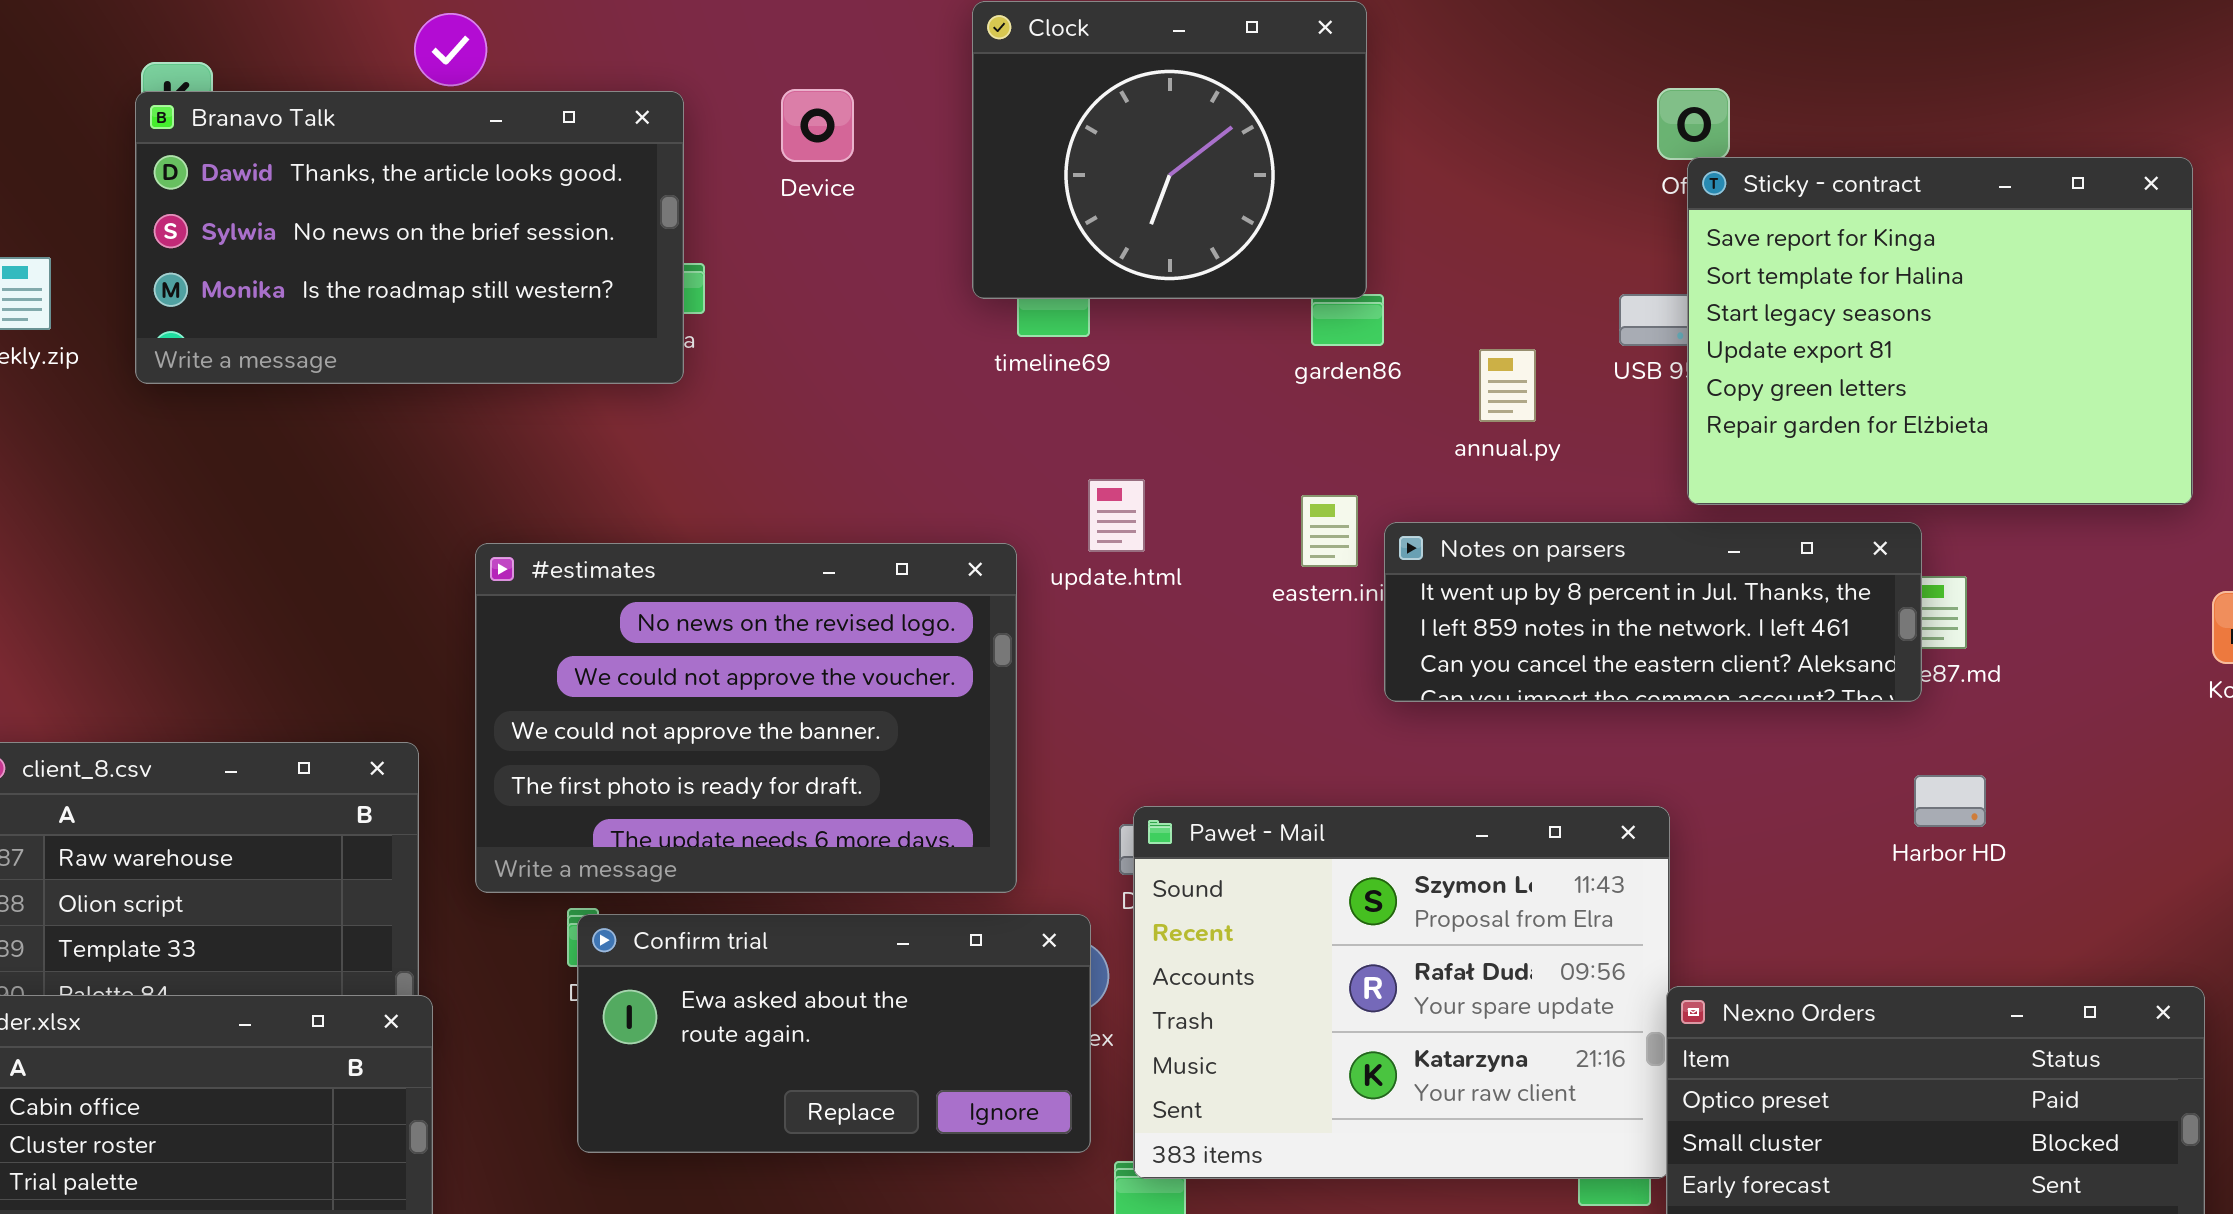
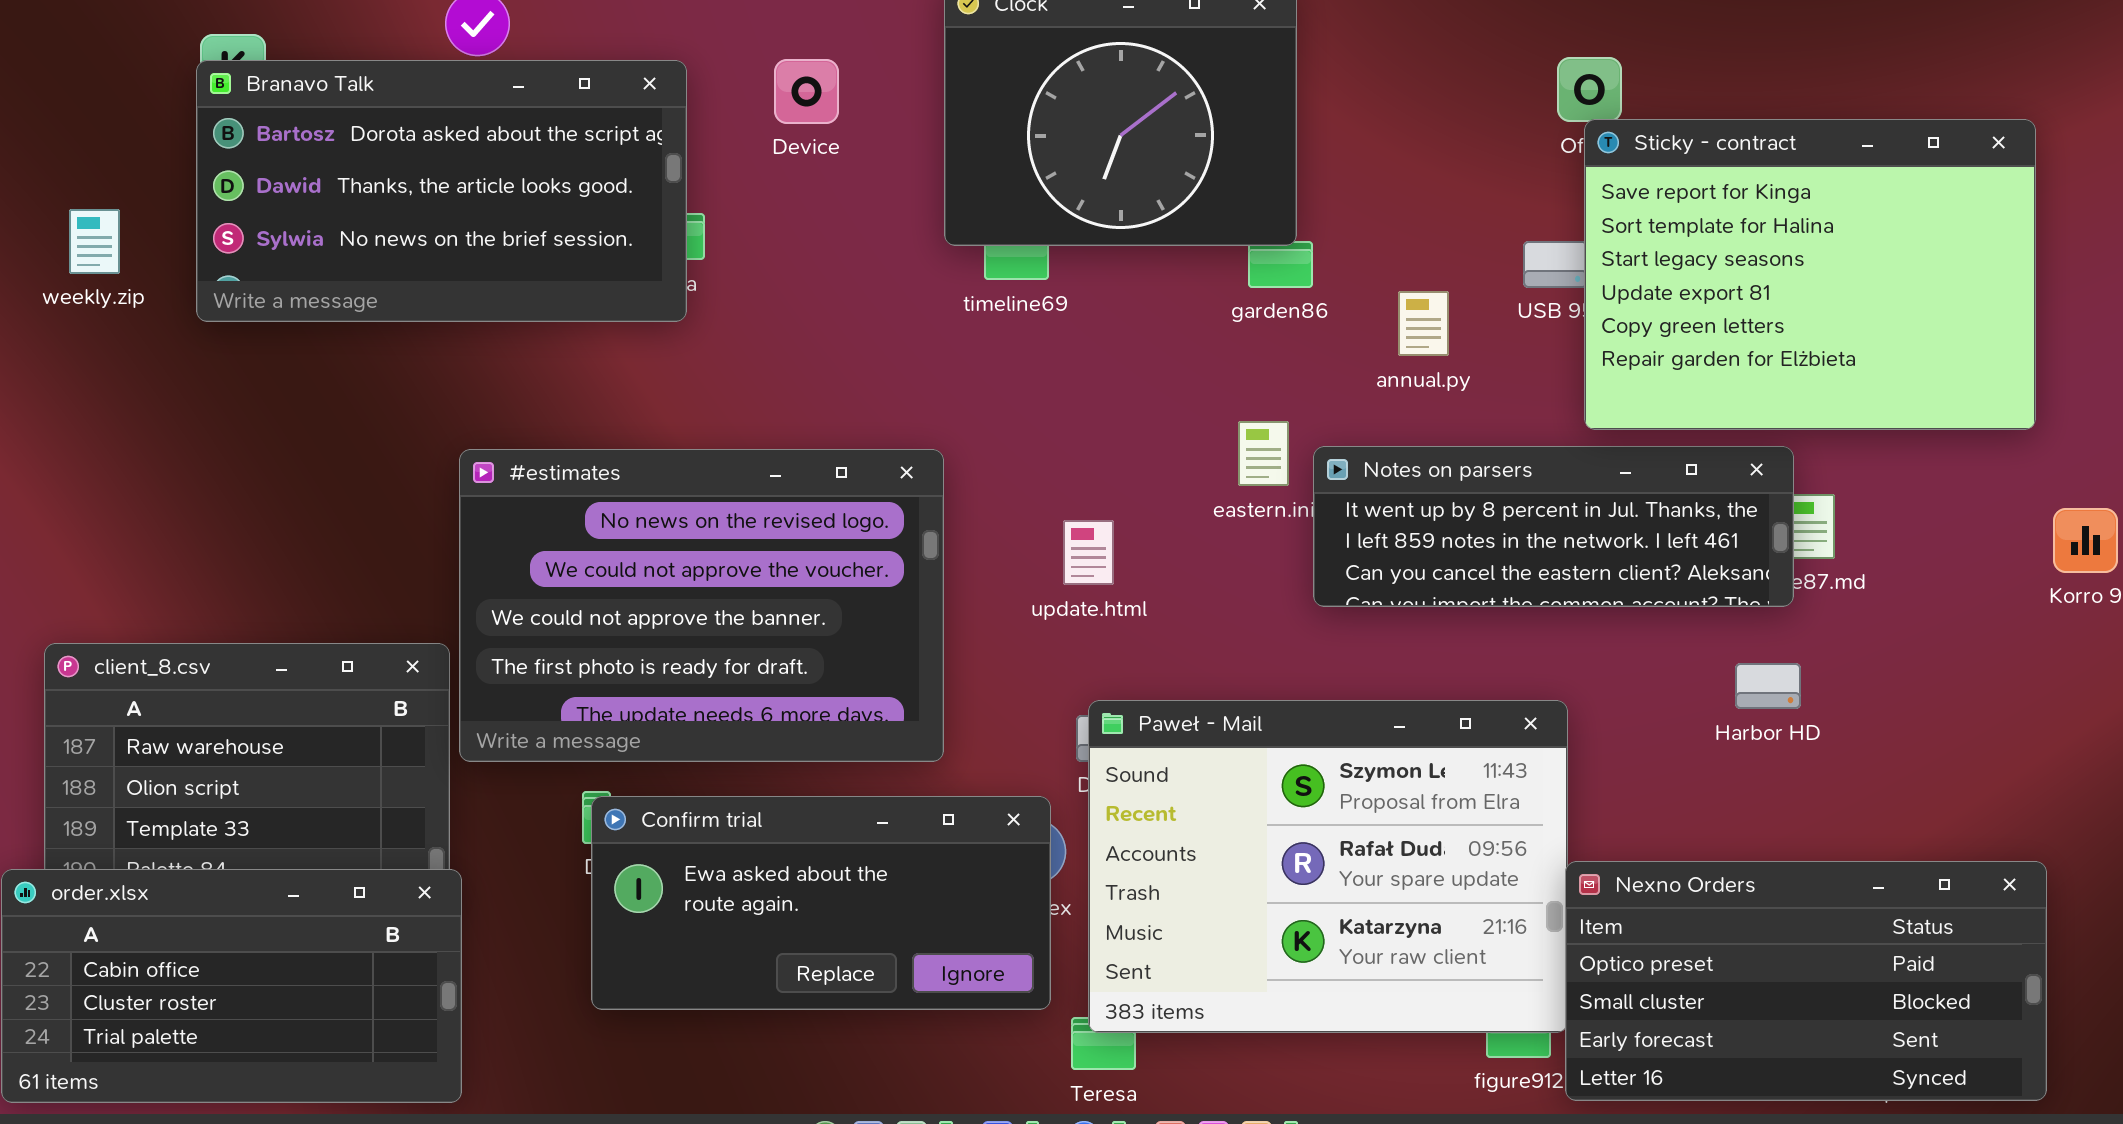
Branavo Talk: [135,91,684,384] -> [196,60,687,322], scrolled up 1 row
update.html: [1088,479,1145,552] -> [1063,520,1114,585], moved
#estimates: [475,543,1017,893] -> [459,449,944,762], moved
Harbor HD: [1914,775,1986,827] -> [1735,663,1801,709], moved

